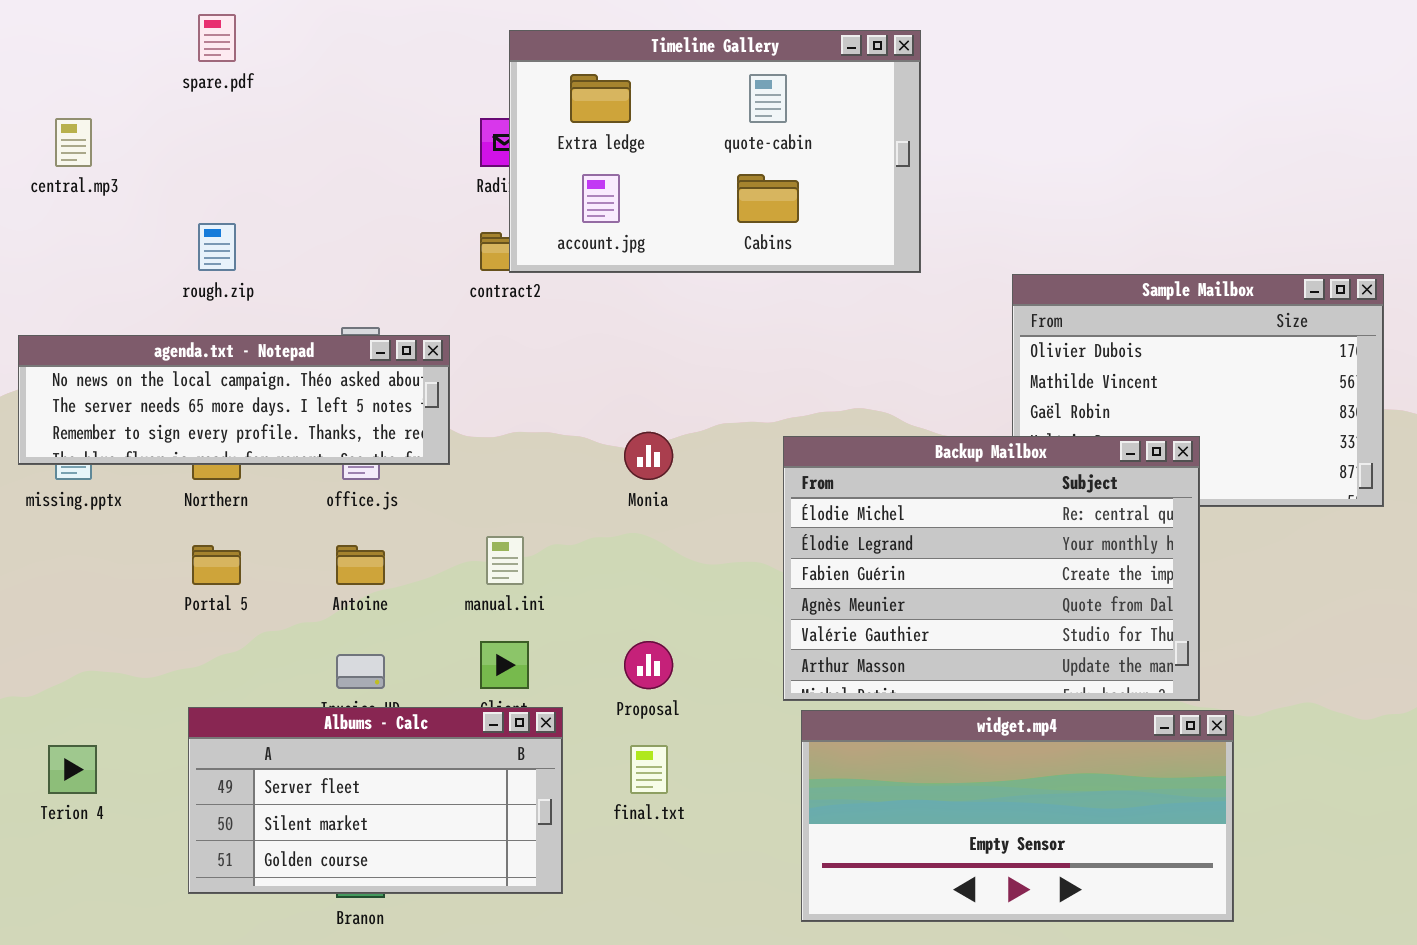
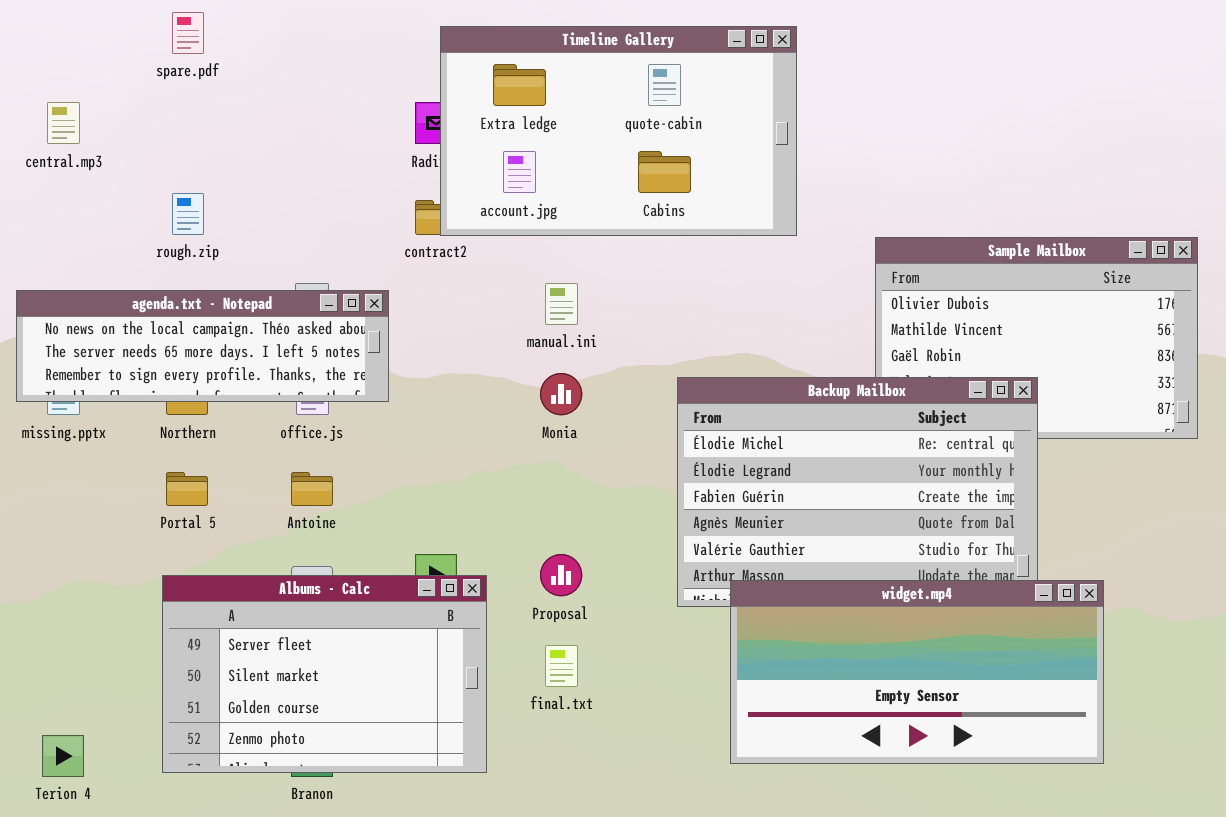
manual.ini: [486,536,524,585] -> [545,283,578,325], moved
Albums - Calc: [188,707,563,894] -> [162,575,487,773], resized
widget.mp4: [801,710,1234,922] -> [730,580,1104,764], moved
Terion 4: [48,745,97,794] -> [42,735,84,777], moved

